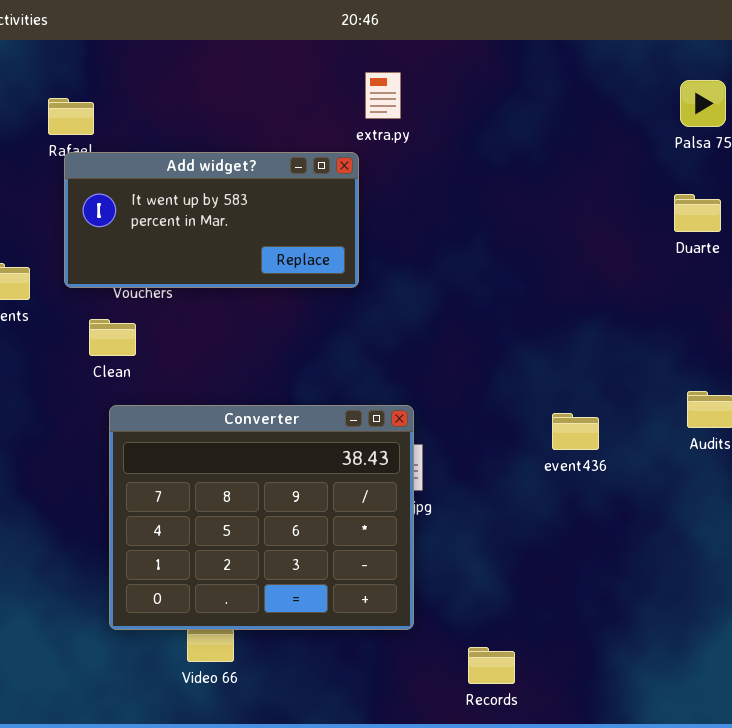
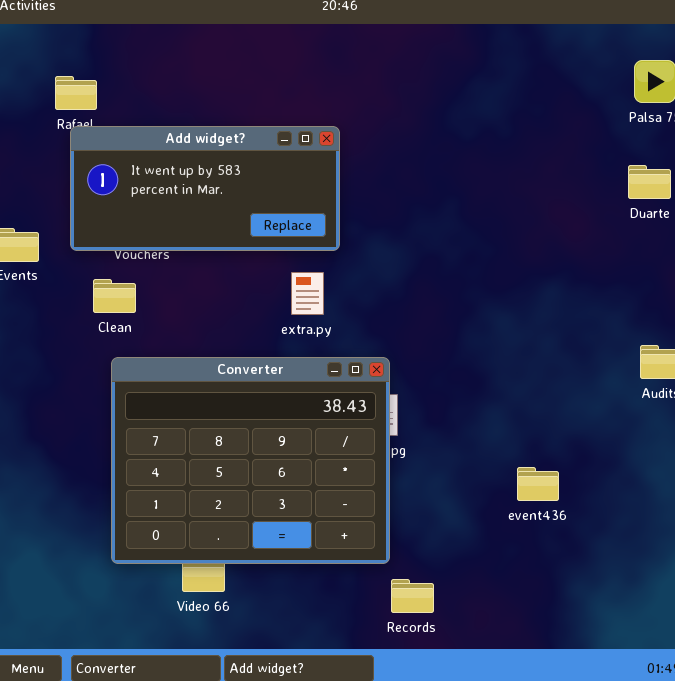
extra.py: [365,72,401,119] -> [291,272,324,315], moved
event436: [552,413,599,450] -> [517,467,559,501], moved
Records: [468,647,515,684] -> [391,579,434,613], moved

